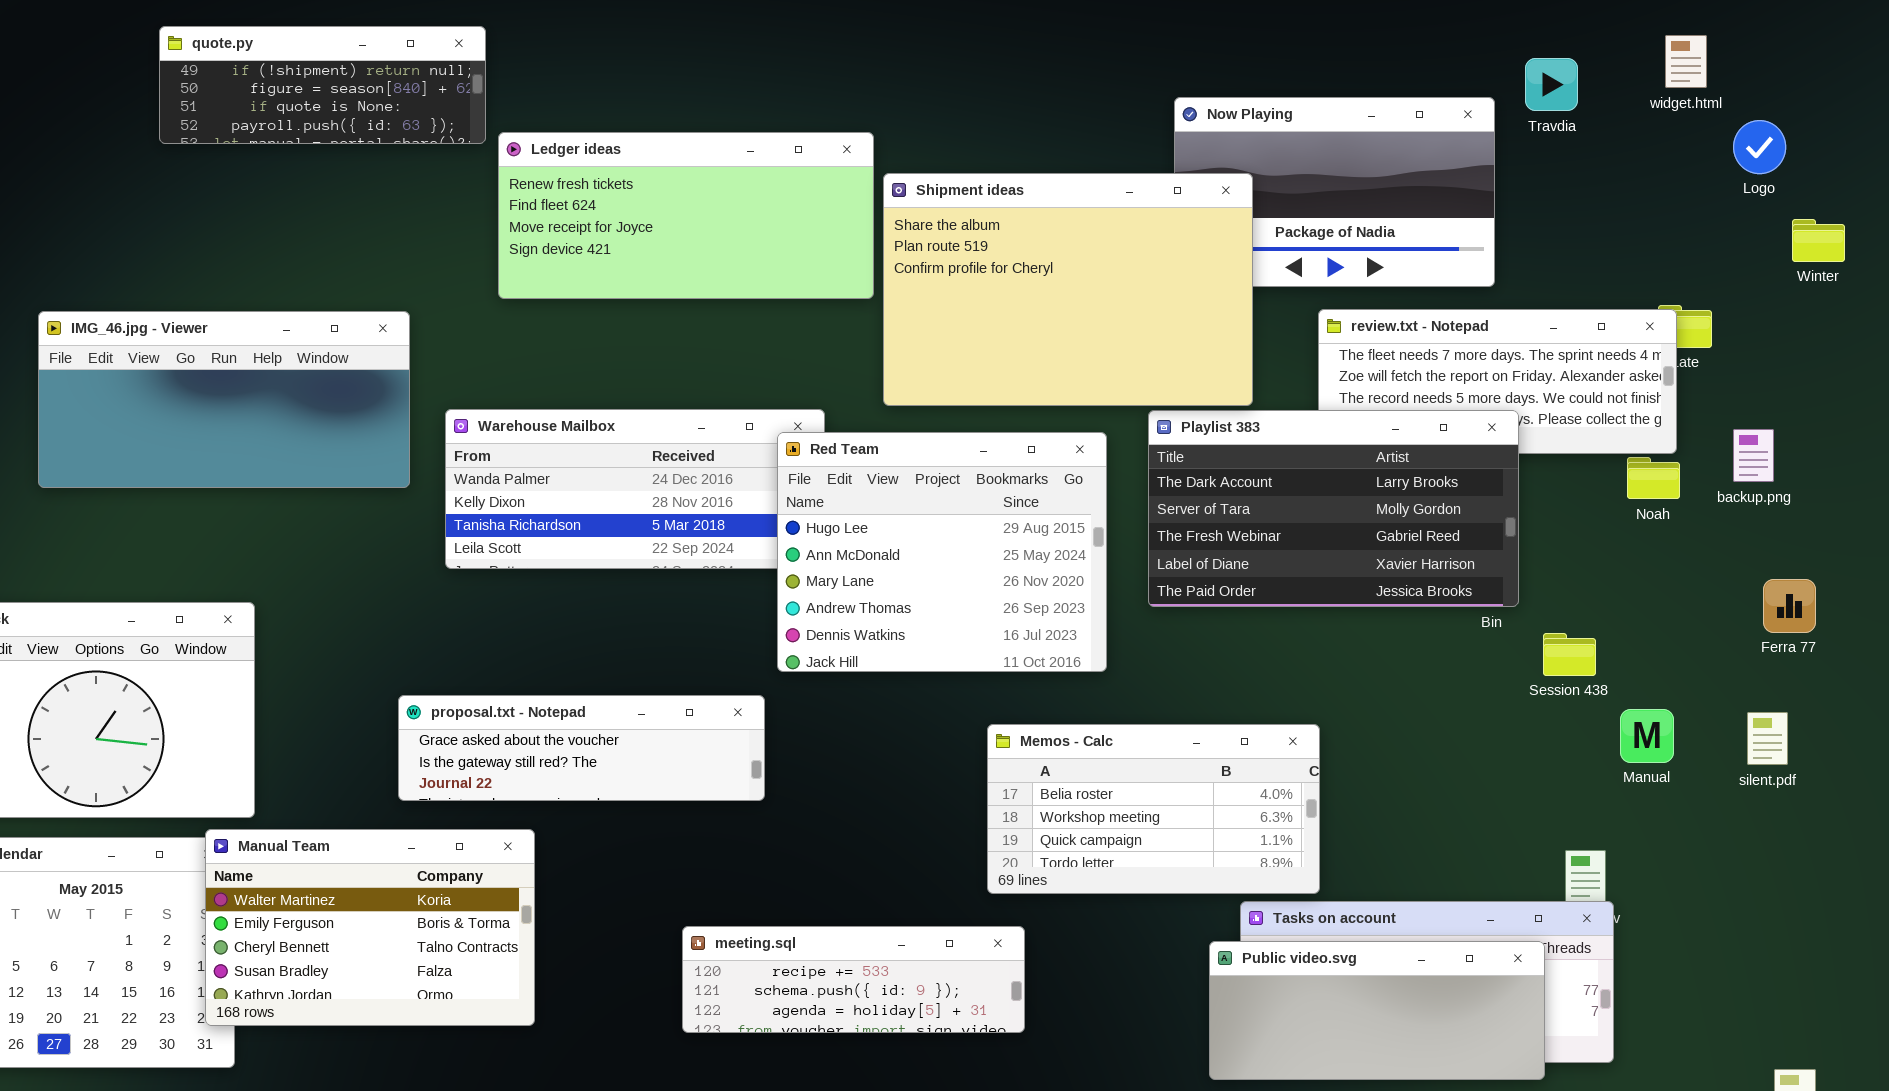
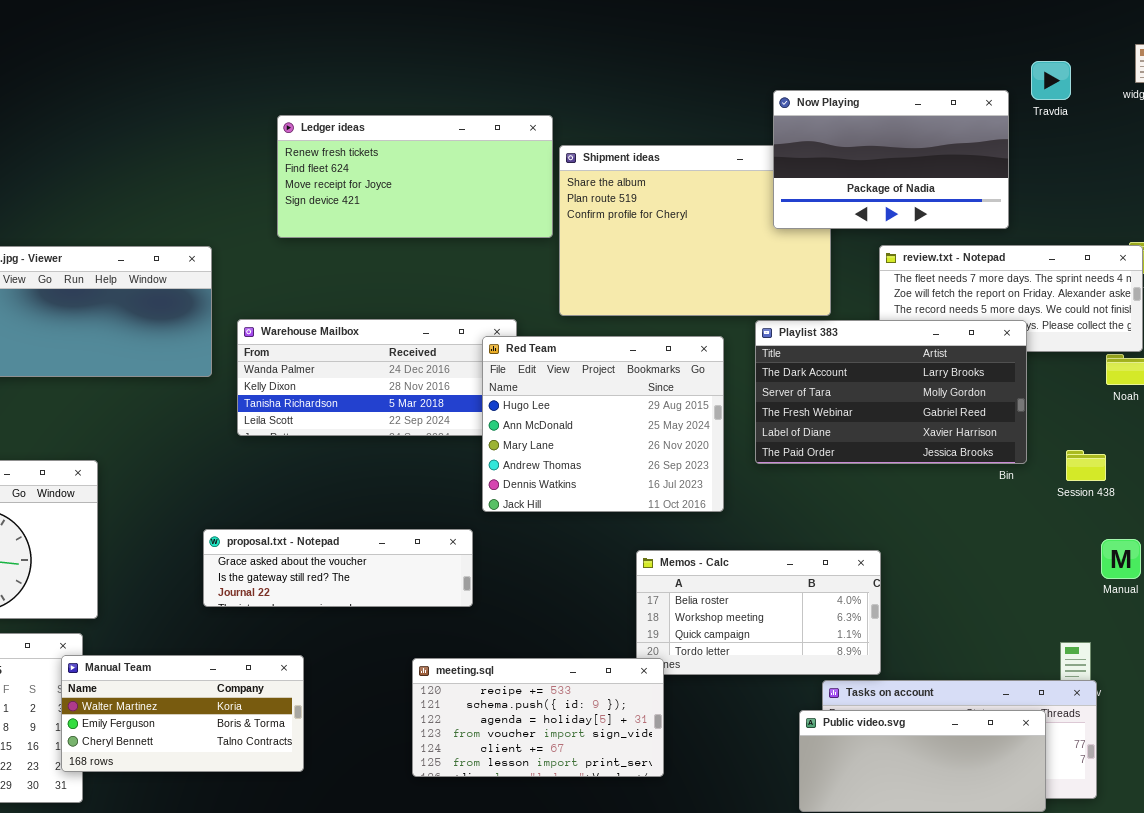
quote.py: [159,26,486,144] -> none, closed
Now Playing: [1174,97,1495,287] -> [773,90,1009,229], raised
Session 438: [1543,633,1596,676] -> [1066,450,1106,481], moved
Manual Team: [205,829,535,1026] -> [61,655,304,772], resized
meeting.sql: [682,926,1025,1033] -> [412,658,664,777], resized

